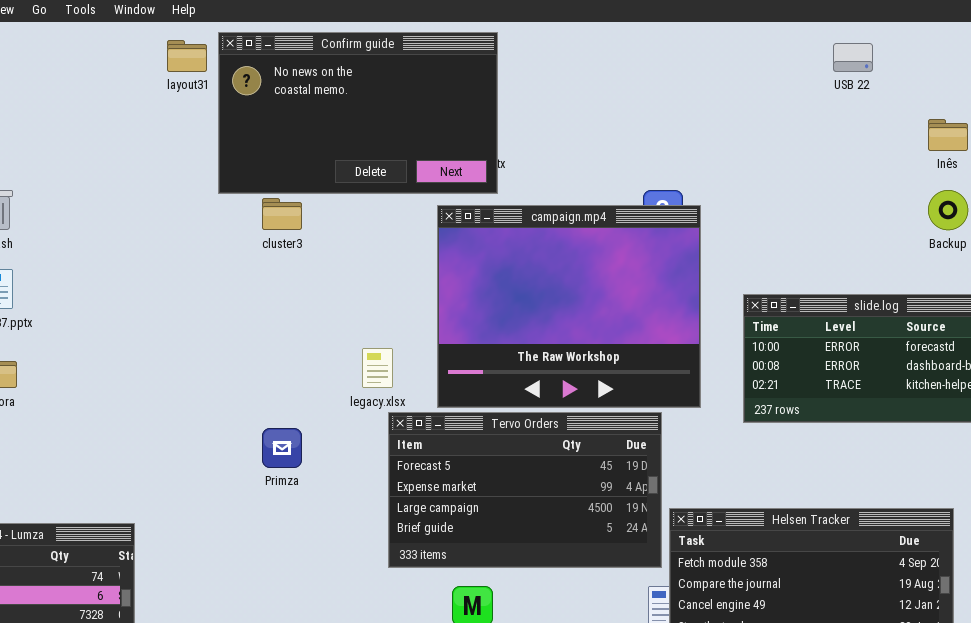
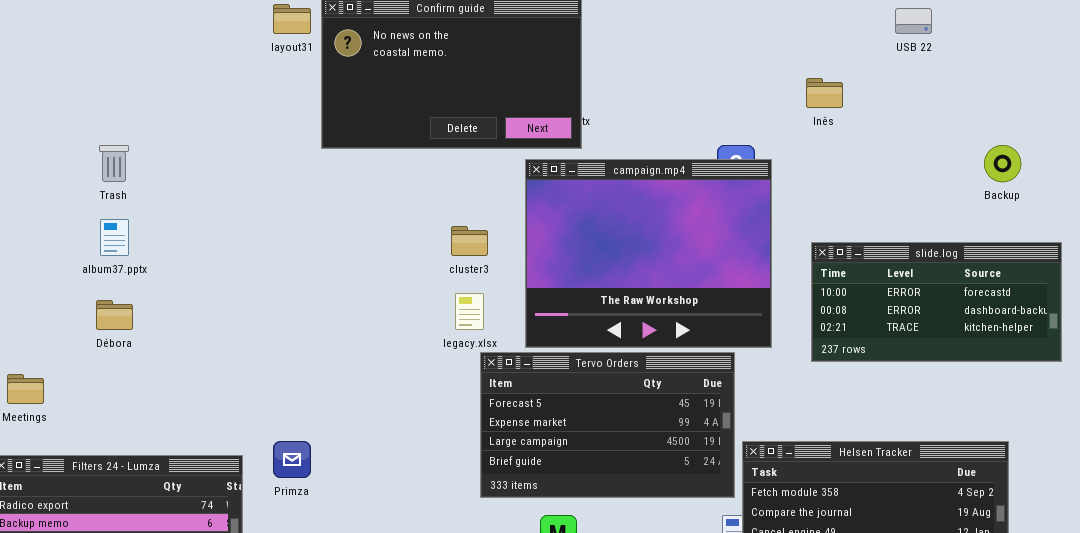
Inês: [928,119,968,151] -> [806,78,843,108], moved
cluster3: [262,198,302,230] -> [451,226,488,256], moved
Primza: [262,428,302,468] -> [273,441,311,478], moved

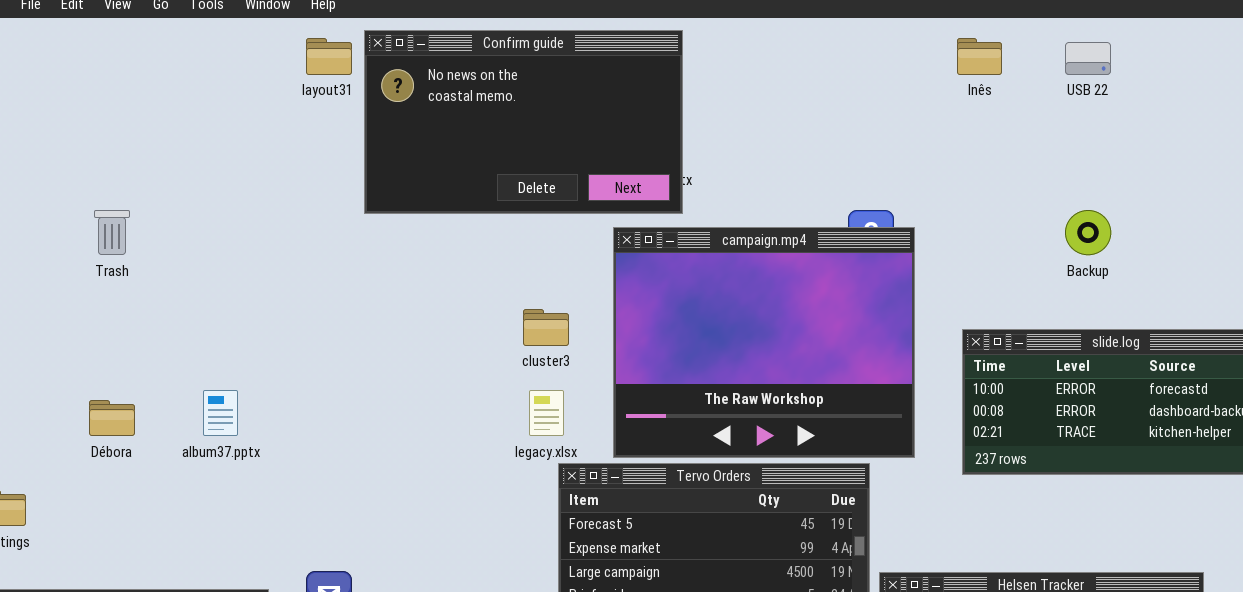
Inês: [806,78,843,108] -> [957,38,1002,75], moved
Backup: [984,145,1021,182] -> [1065,210,1111,255], moved
album37.pptx: [100,219,129,256] -> [203,390,238,436], moved

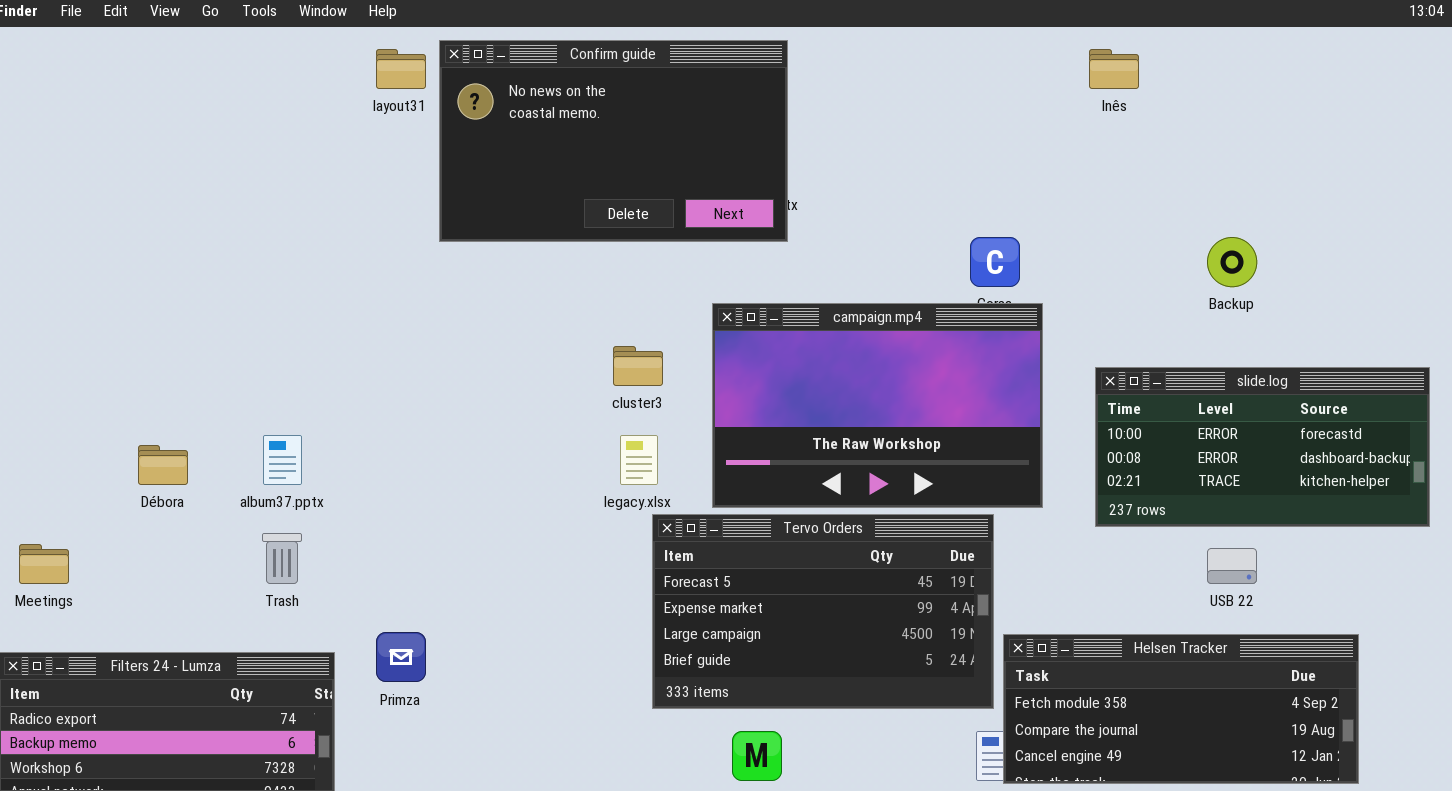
USB 22: [1065,42,1111,75] -> [1207,548,1257,584], moved
Trash: [94,210,130,255] -> [262,533,302,584], moved
campaign.mp4: [613,227,915,458] -> [712,303,1043,508], resized

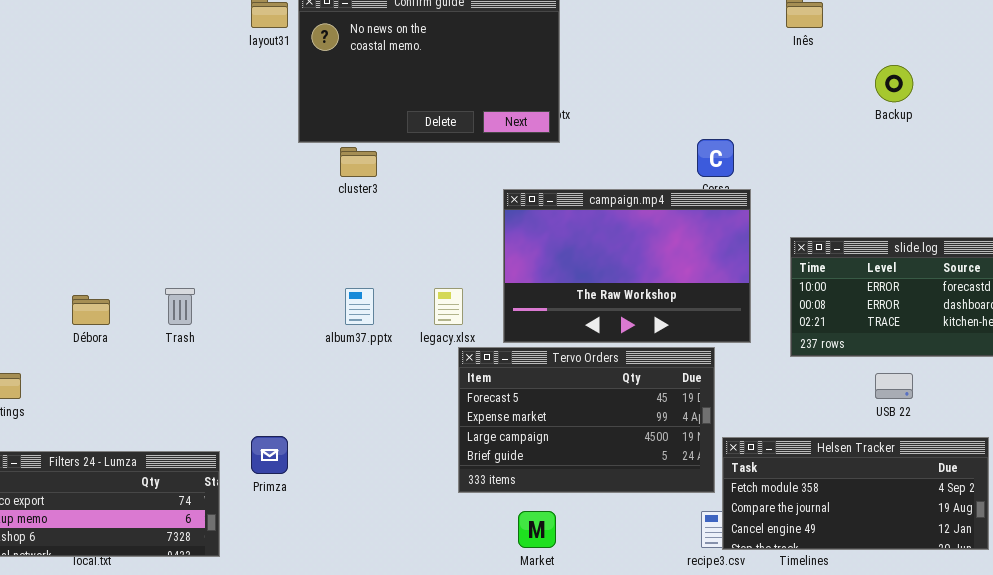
Backup: [1207,237,1257,287] -> [875,65,913,102], moved
cluster3: [613,346,663,386] -> [340,147,377,177], moved
album37.pptx: [263,435,302,485] -> [345,288,374,325], moved
Trash: [262,533,302,584] -> [165,288,195,325], moved

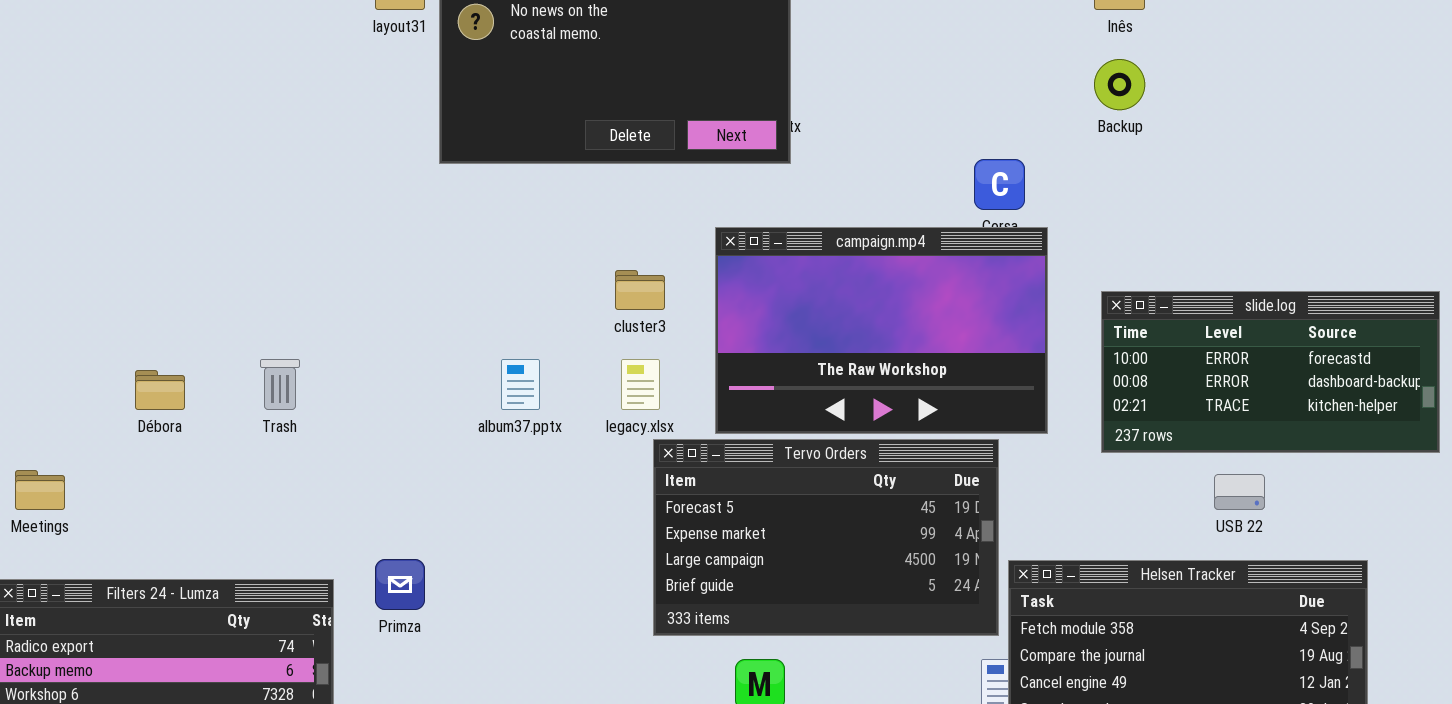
Backup: [875,65,913,102] -> [1094,59,1145,110], moved
cluster3: [340,147,377,177] -> [615,270,665,310], moved

